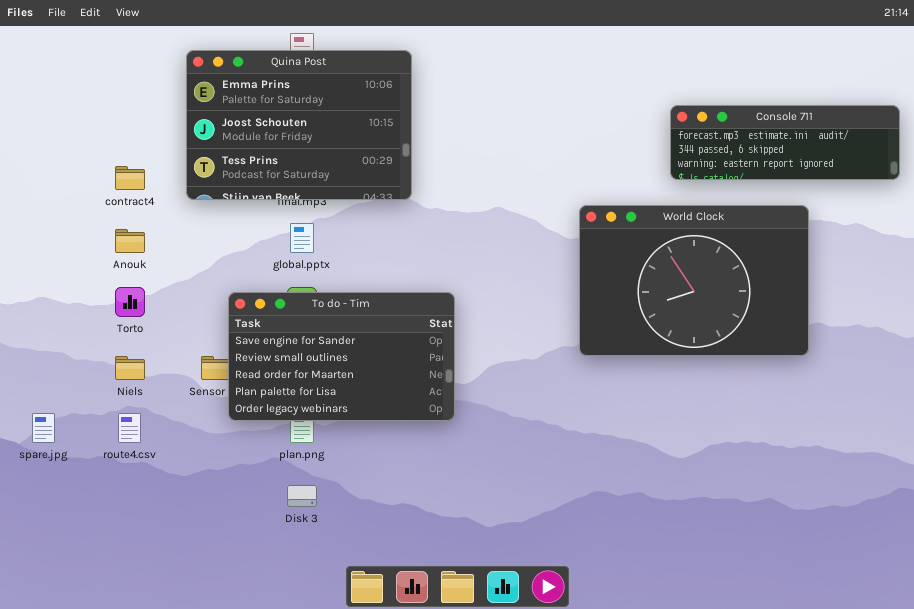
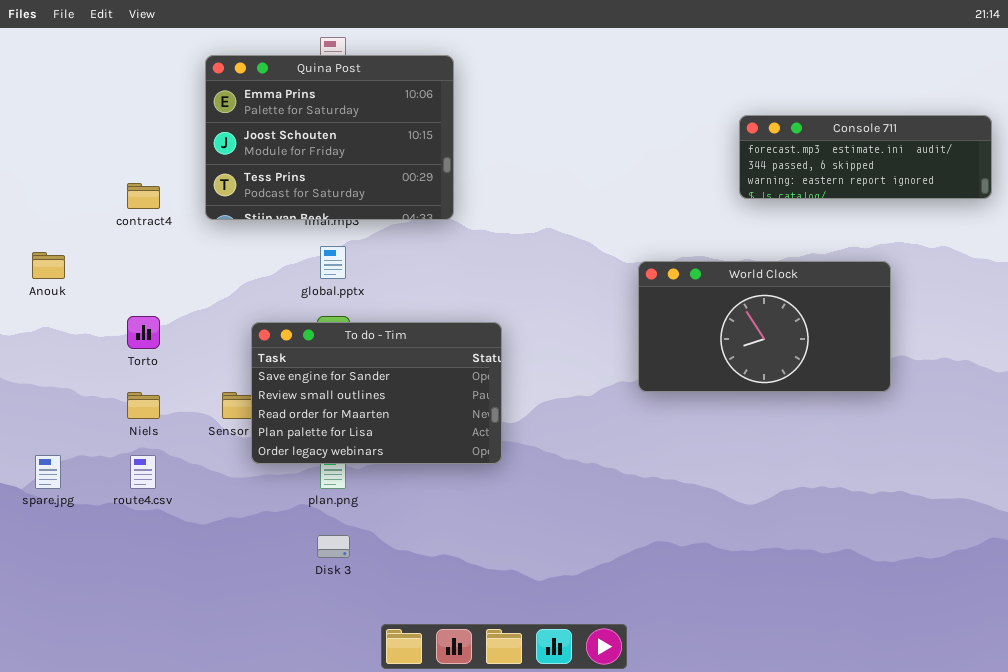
World Clock: [579,205,809,356] -> [638,261,891,392], resized
Anouk: [115,229,145,253] -> [32,252,65,279], moved

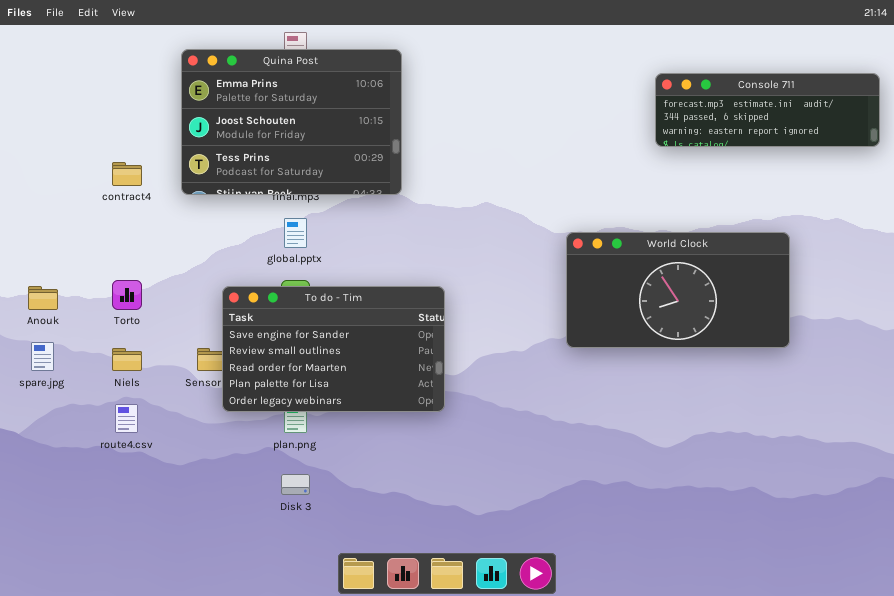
Console 711: [739,115,992,199] -> [655,73,880,147], moved
Anouk: [32,252,65,279] -> [28,286,58,310], moved
spare.jpg: [35,455,61,489] -> [31,342,54,371], moved

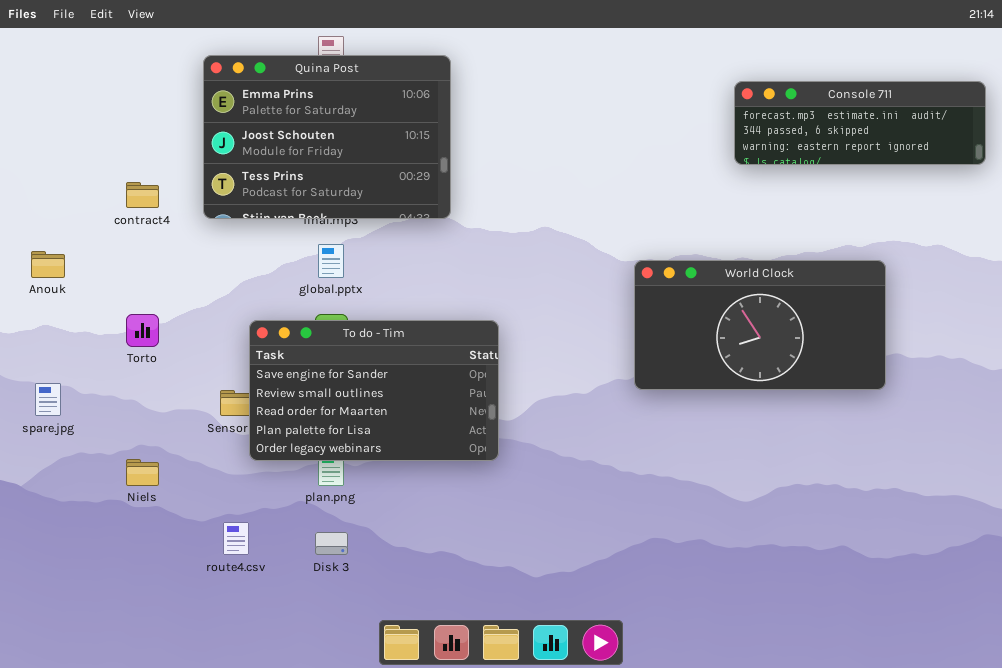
Anouk: [28,286,58,310] -> [31,251,65,278], moved
Niels: [112,348,142,371] -> [126,459,159,486], moved
route4.csv: [115,404,138,433] -> [223,522,249,555], moved

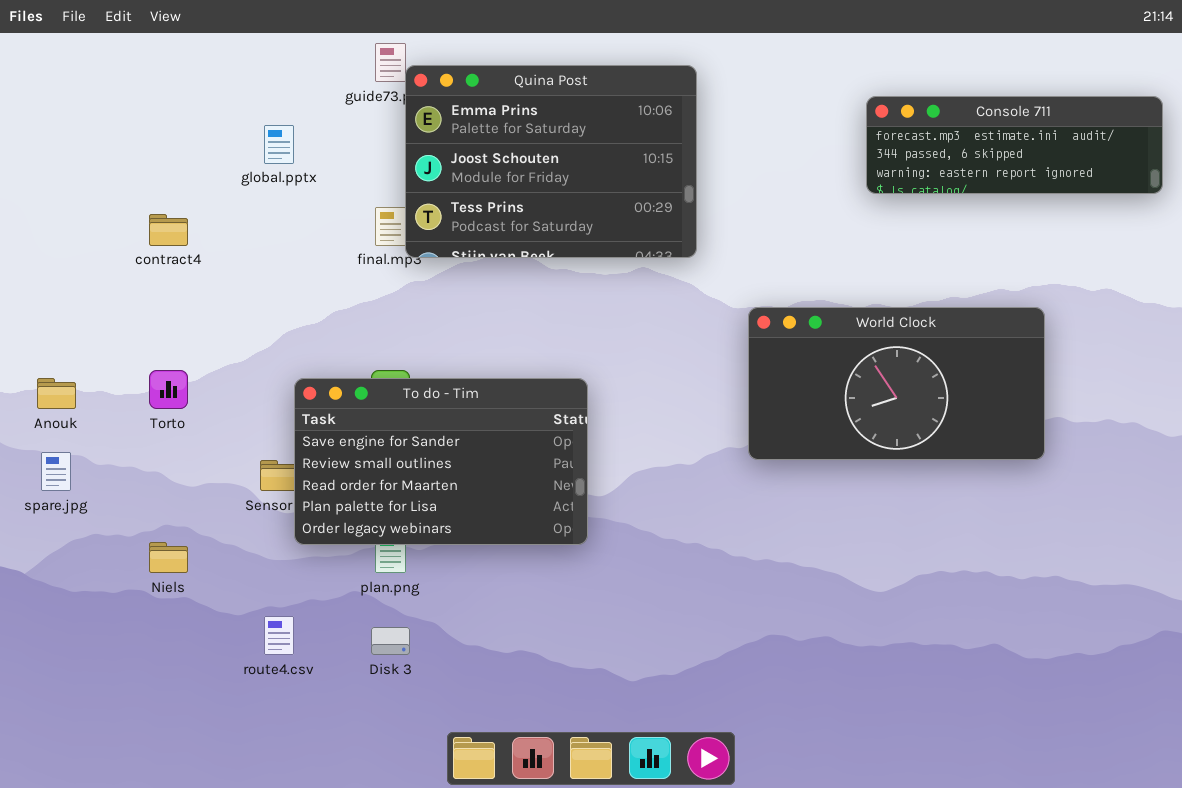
Quina Post: [203,55,451,219] -> [405,65,697,258], moved
global.pptx: [318,244,344,278] -> [264,125,294,164], moved
Anouk: [31,251,65,278] -> [37,378,76,409], moved

